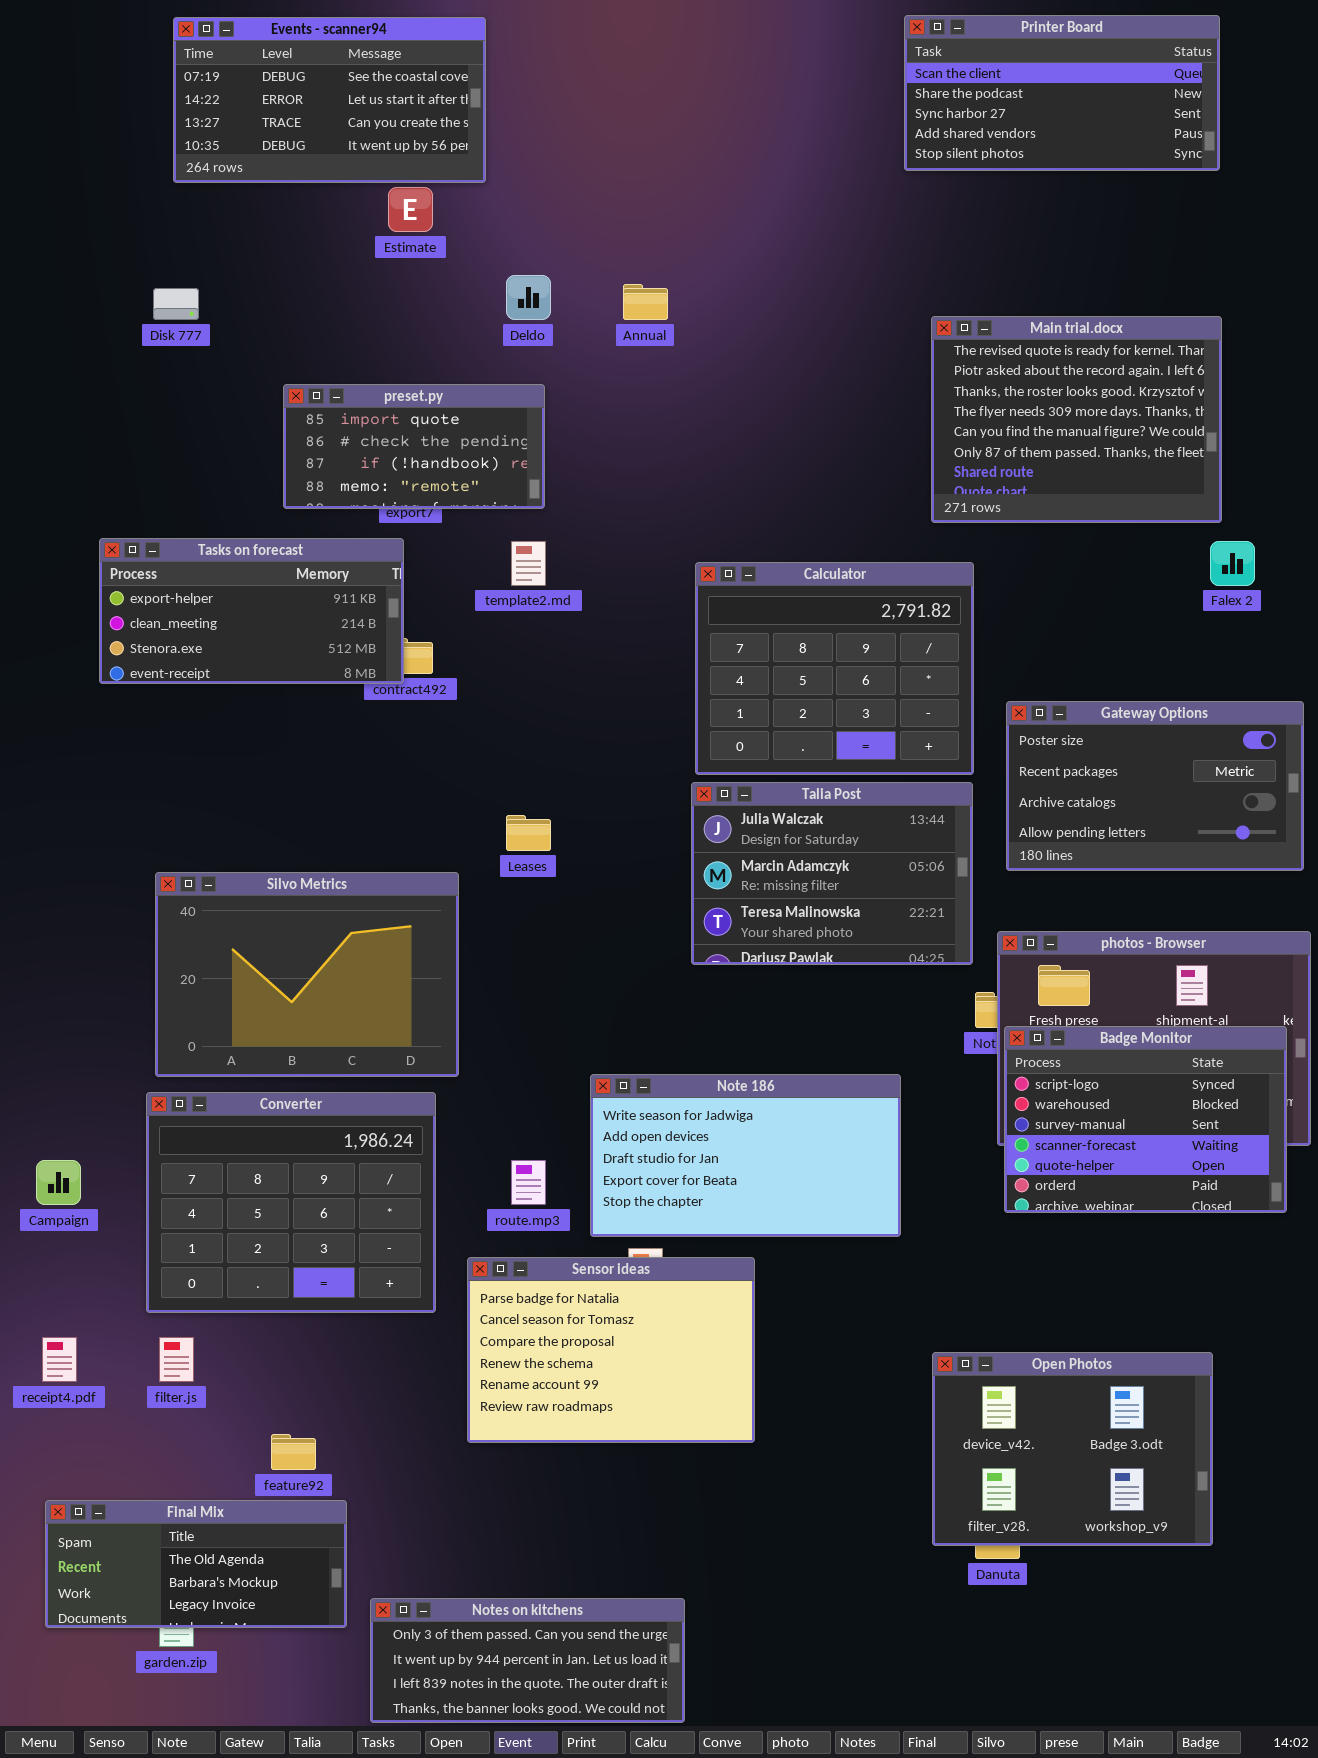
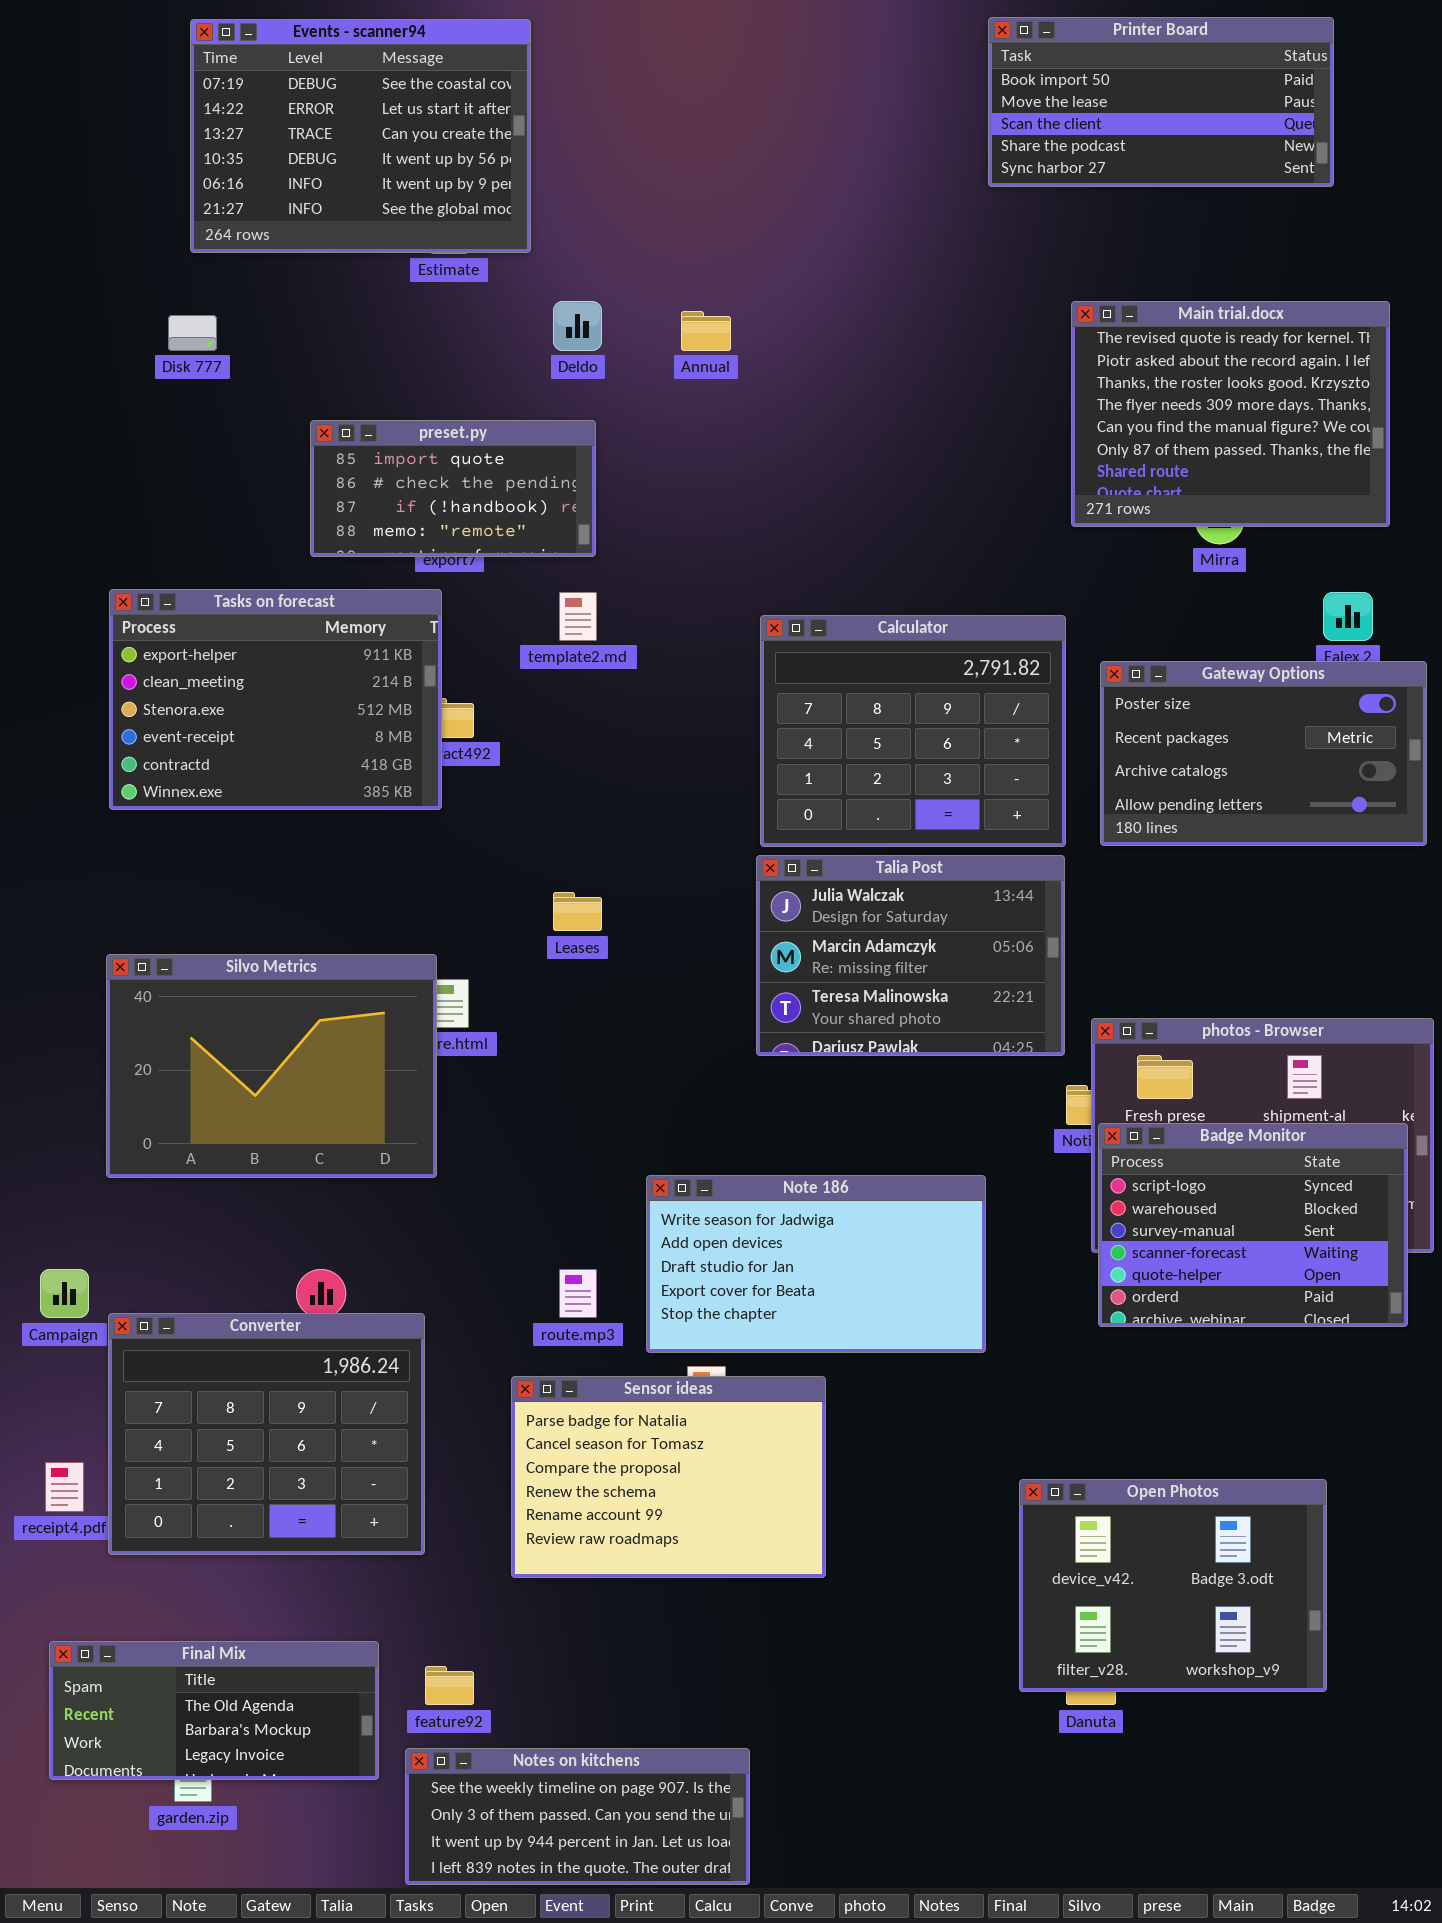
Printer Board: [904,15,1220,171] -> [988,17,1334,187], scrolled up 2 rows
Events - scanner94: [173,17,486,183] -> [190,19,531,253], resized
Main trial.docx: [931,316,1222,523] -> [1071,301,1390,527], moved
Tasks on forecast: [99,538,404,684] -> [109,589,442,810], resized
Gateway Options: [1006,701,1304,871] -> [1100,661,1427,846], moved
Silvo Metrics: [155,872,459,1077] -> [106,954,437,1178], moved
Converter: [146,1092,436,1313] -> [108,1313,425,1555], moved
feature92: [271,1434,316,1470] -> [425,1666,474,1705], moved
Notes on kitchens: [370,1598,685,1723] -> [405,1748,750,1885], scrolled up 1 row

